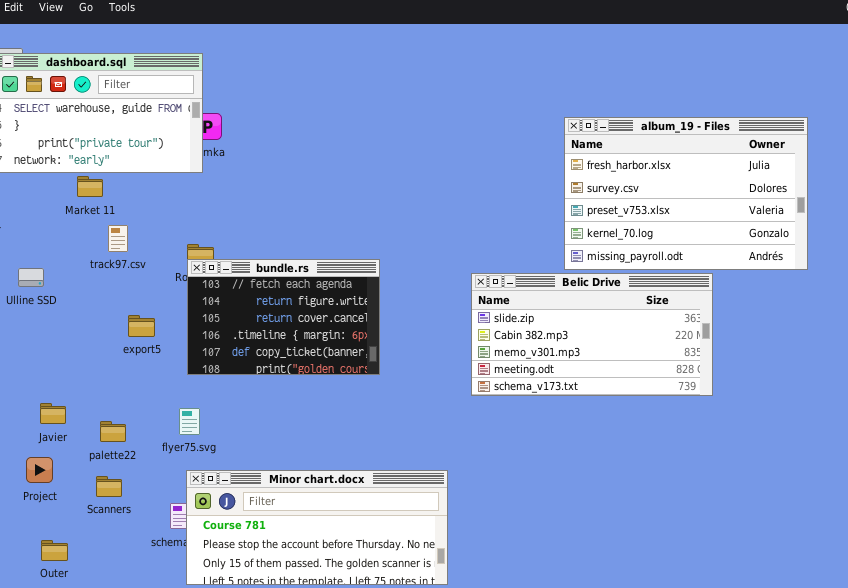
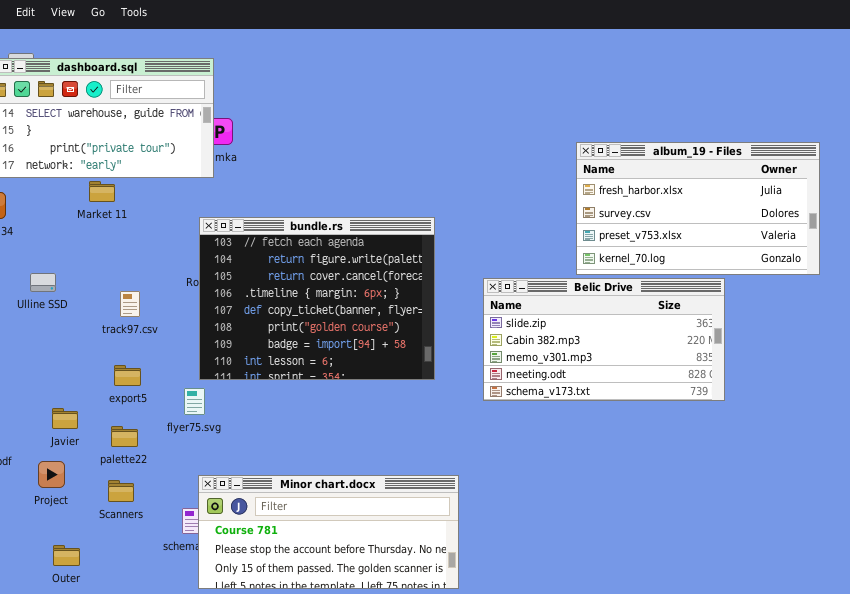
album_19 - Files: [564,117,808,270] -> [576,142,820,275], resized
track97.csv: [108,225,128,252] -> [120,291,140,317], moved
bundle.rs: [187,259,380,375] -> [199,217,435,380], resized
export5: [128,315,155,337] -> [114,365,141,386], moved
flyer75.svg: [179,408,200,435] -> [184,388,205,415], moved

